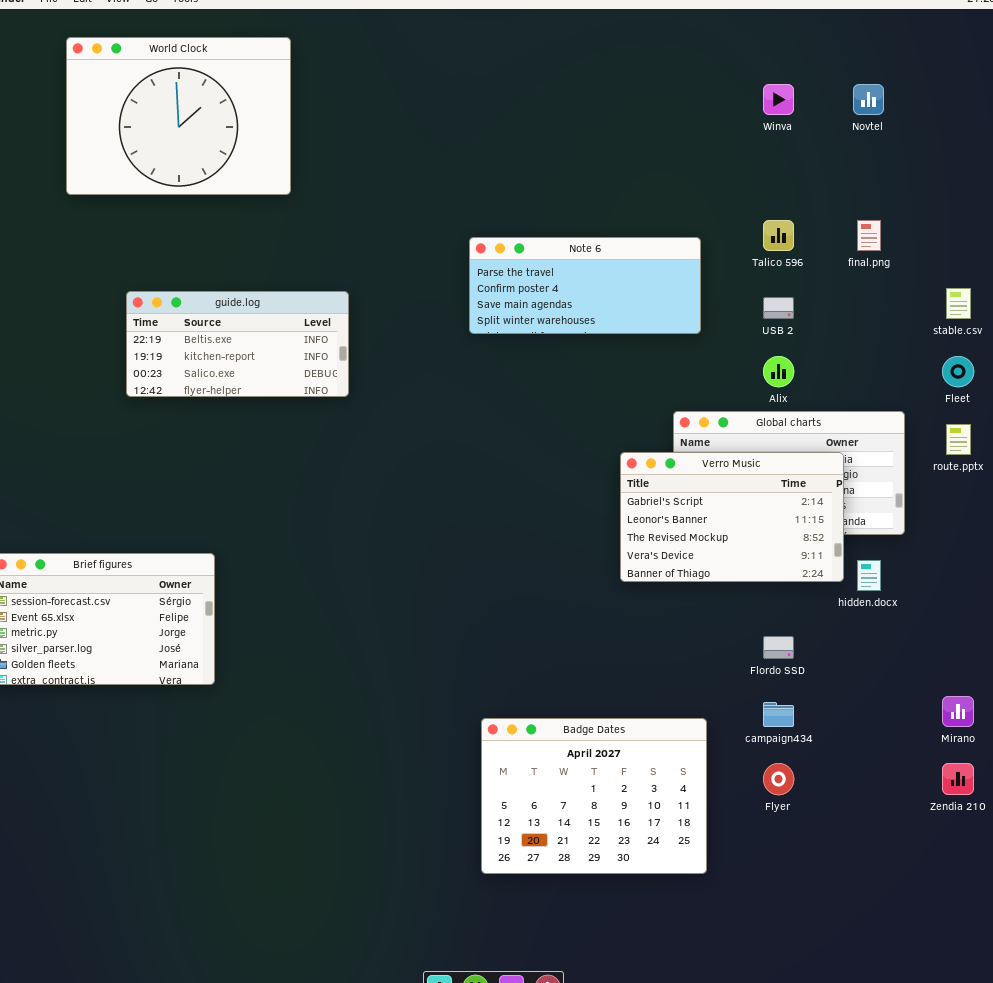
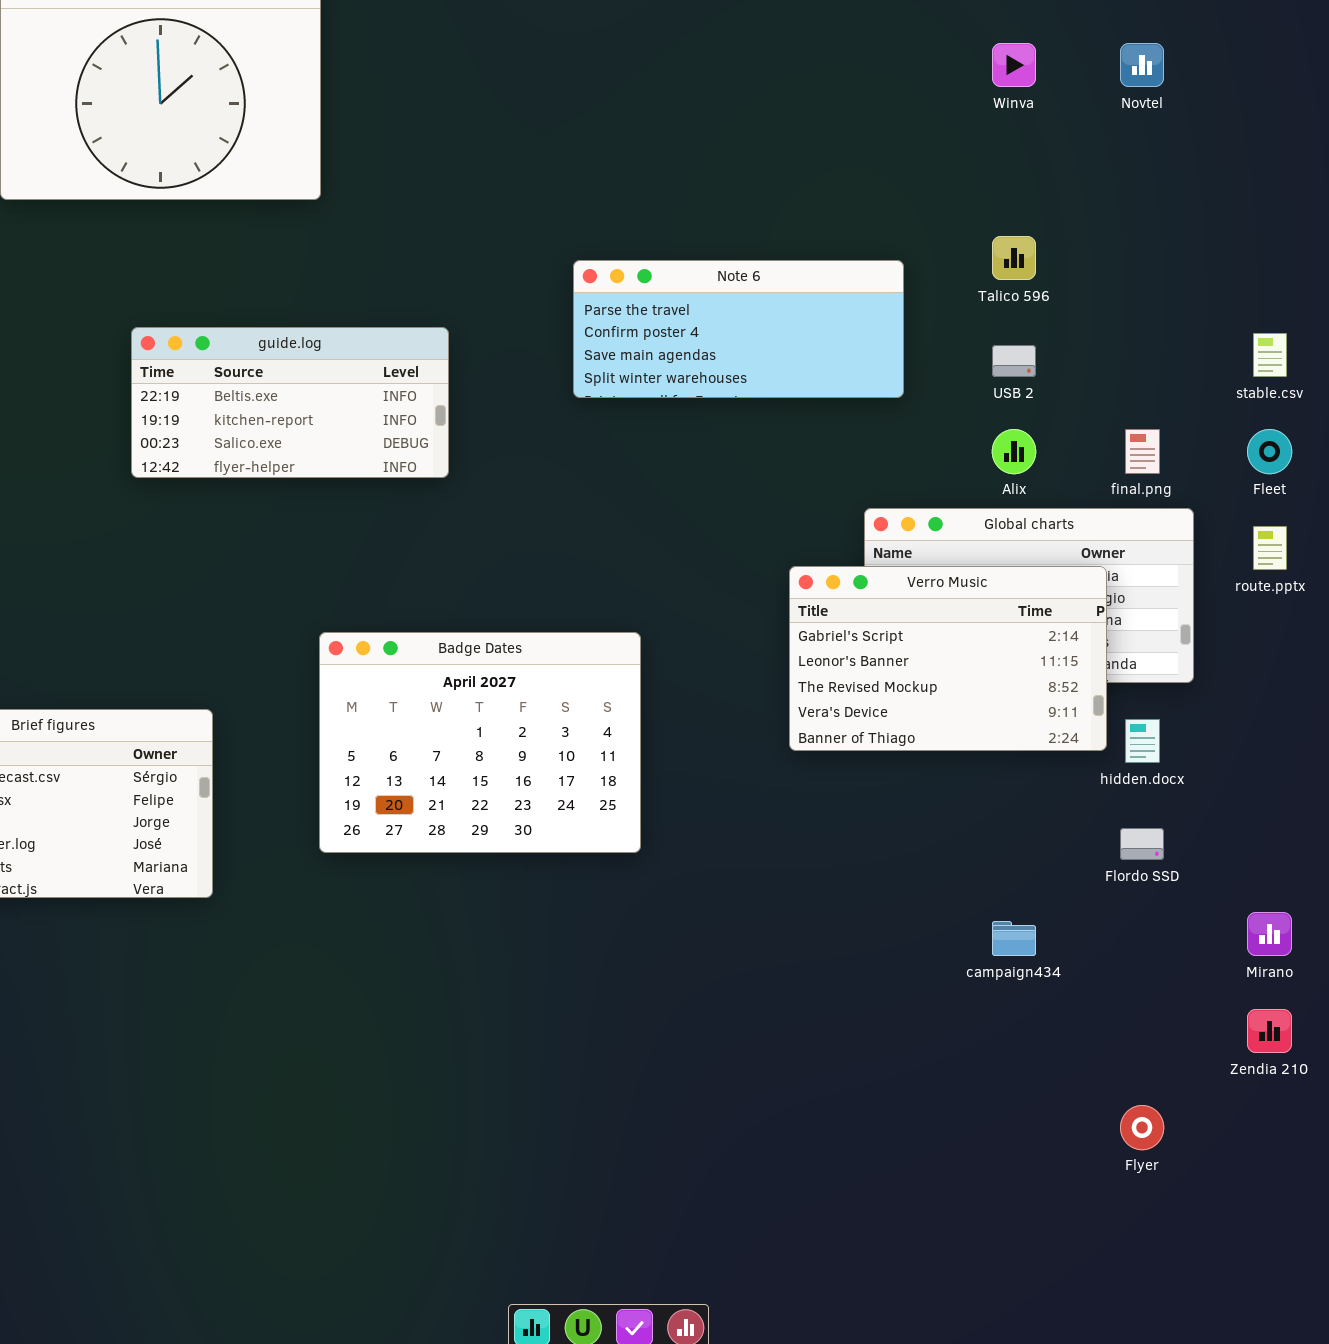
final.png: [857,220,881,251] -> [1125,429,1160,474], moved
guide.log: [126,291,349,397] -> [131,327,449,478], moved
Flordo SSD: [763,636,794,659] -> [1120,828,1164,860], moved
Badge Dates: [481,718,707,874] -> [319,632,641,853], moved
Flyer: [763,763,794,795] -> [1120,1105,1164,1150], moved

